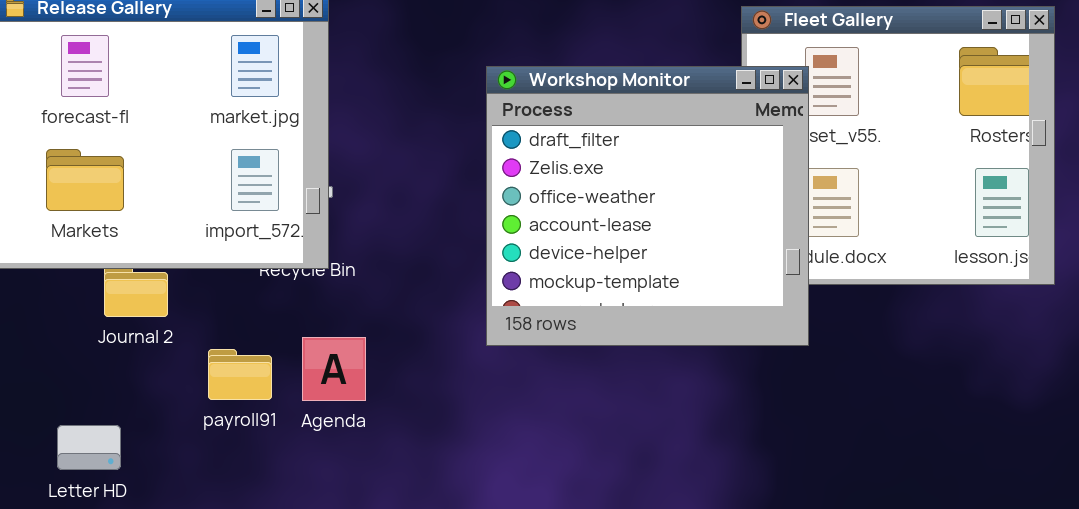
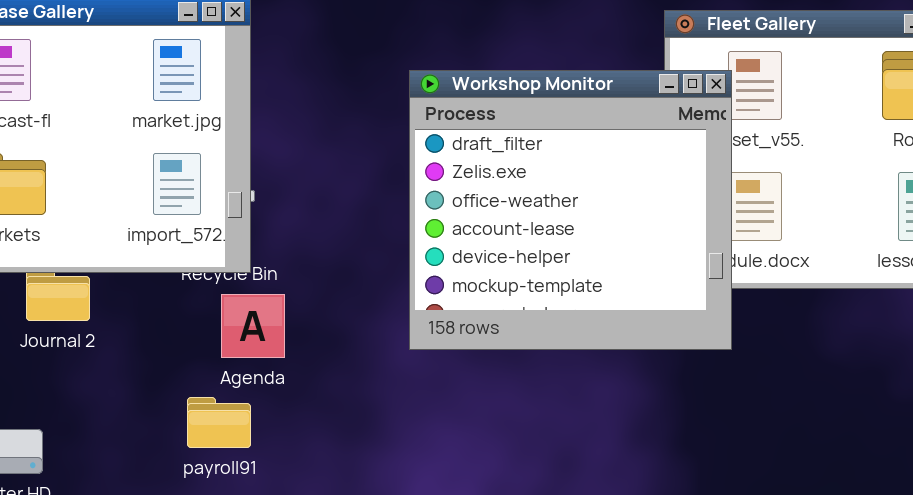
Agenda: [302,337,366,401] -> [221,294,285,358], moved
payroll91: [208,349,272,400] -> [187,397,251,448], moved

